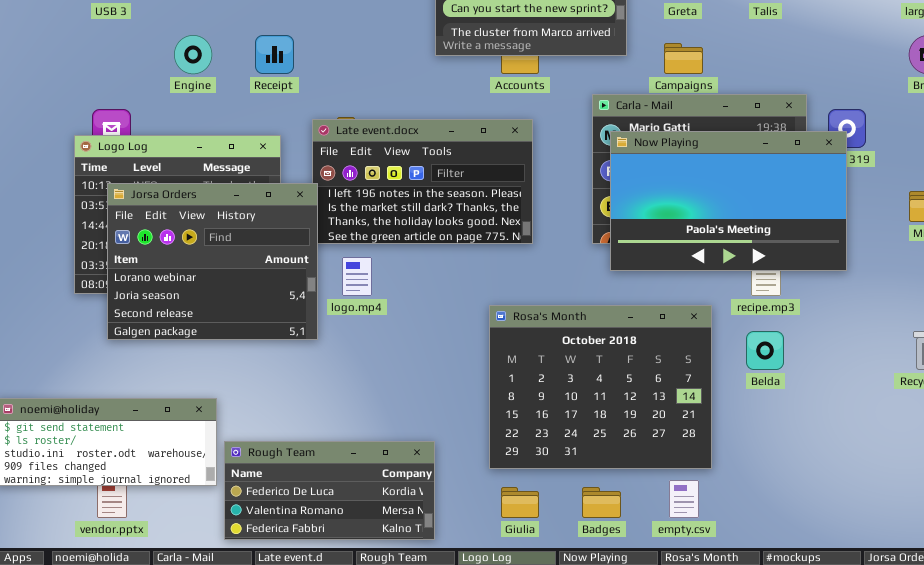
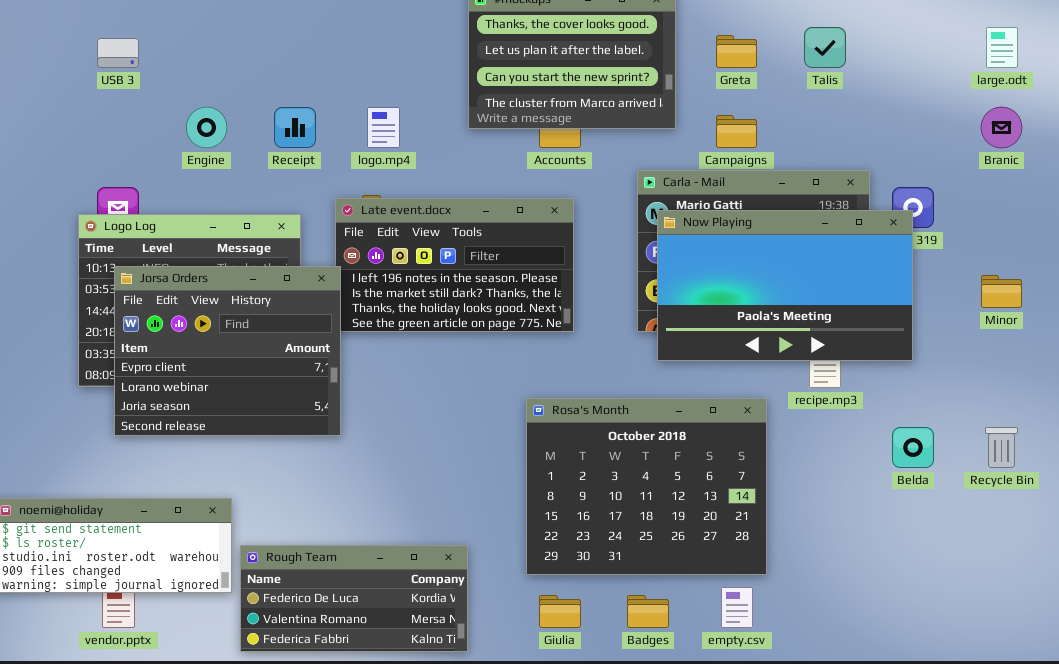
Jorsa Orders: [107,183,318,340] -> [114,266,341,436], scrolled up 1 row
logo.mp4: [342,257,372,296] -> [367,107,400,148], moved
Belda: [746,331,784,370] -> [892,427,934,468], moved

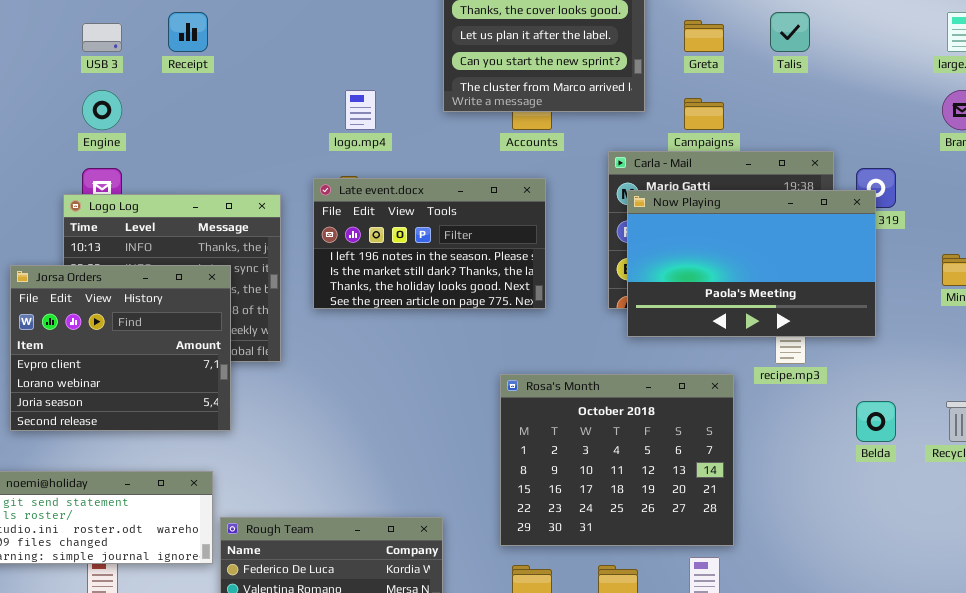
Engine: [186,107,227,148] -> [82,90,122,130], moved
Receipt: [274,107,316,148] -> [168,12,208,52], moved
Jorsa Orders: [114,266,341,436] -> [10,265,231,431], moved

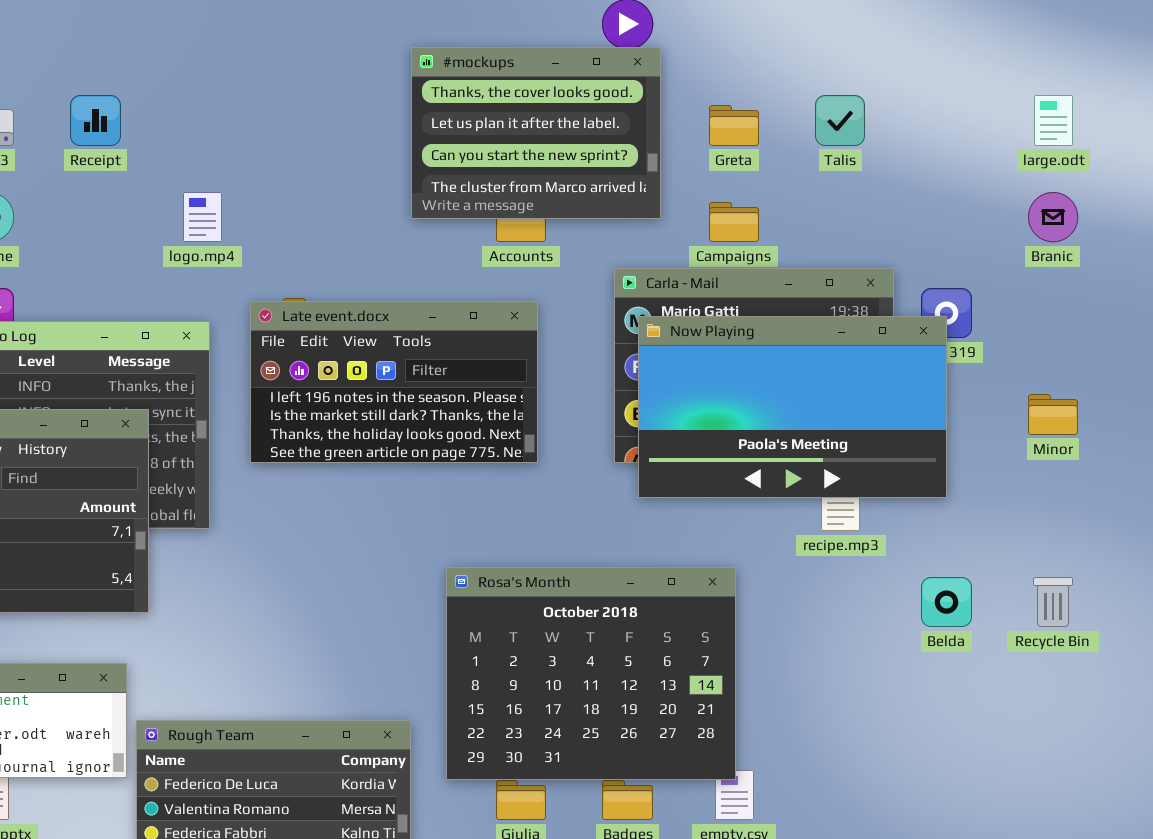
logo.mp4: [345,90,376,130] -> [183,192,222,242], moved
Rosa's Month: [500,374,734,546] -> [446,567,736,780], moved

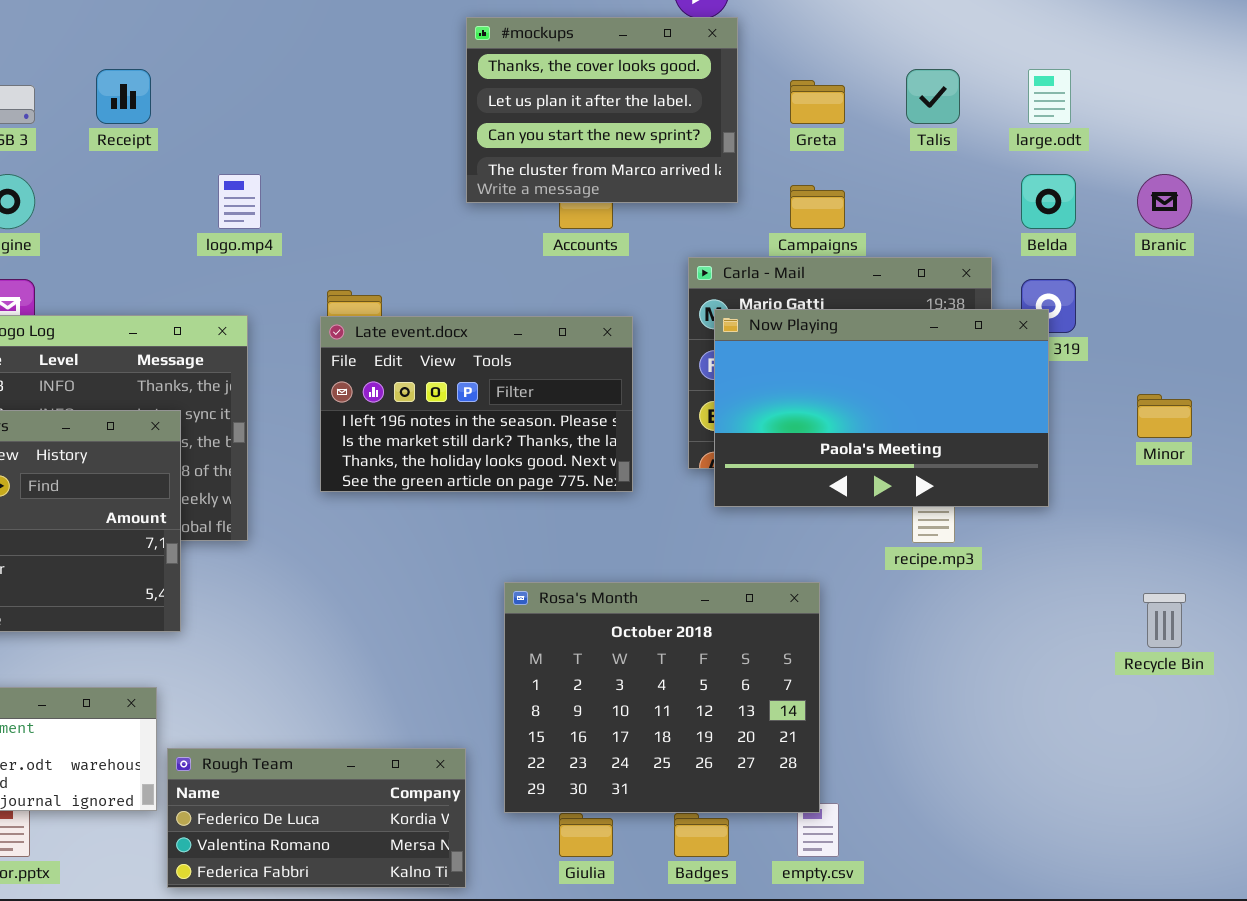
large.odt: [1034,95,1073,146] -> [1028,69,1071,124], moved
Late event.docx: [250,301,538,463] -> [320,316,633,492], moved
Belda: [921,577,972,627] -> [1021,174,1076,229], moved

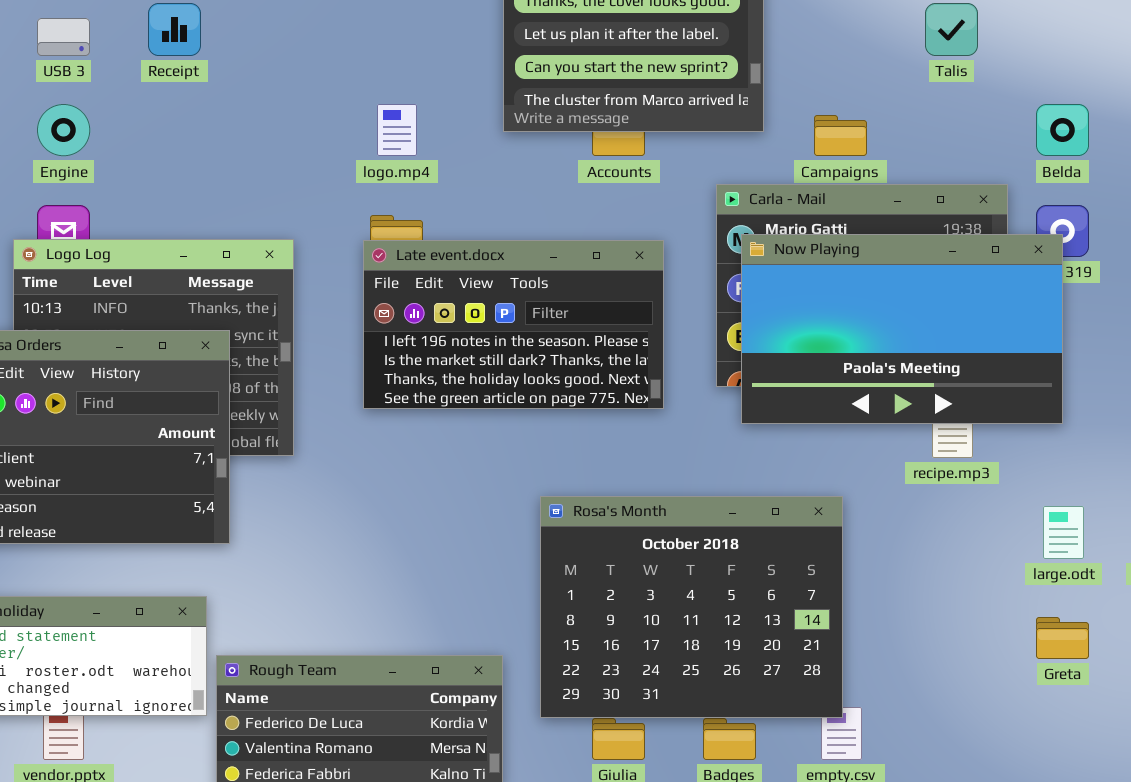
large.odt: [1028,69,1071,124] -> [1043,506,1084,559], moved
Greta: [790,80,845,124] -> [1036,617,1089,659], moved
logo.mp4: [218,174,261,229] -> [377,104,417,156], moved

